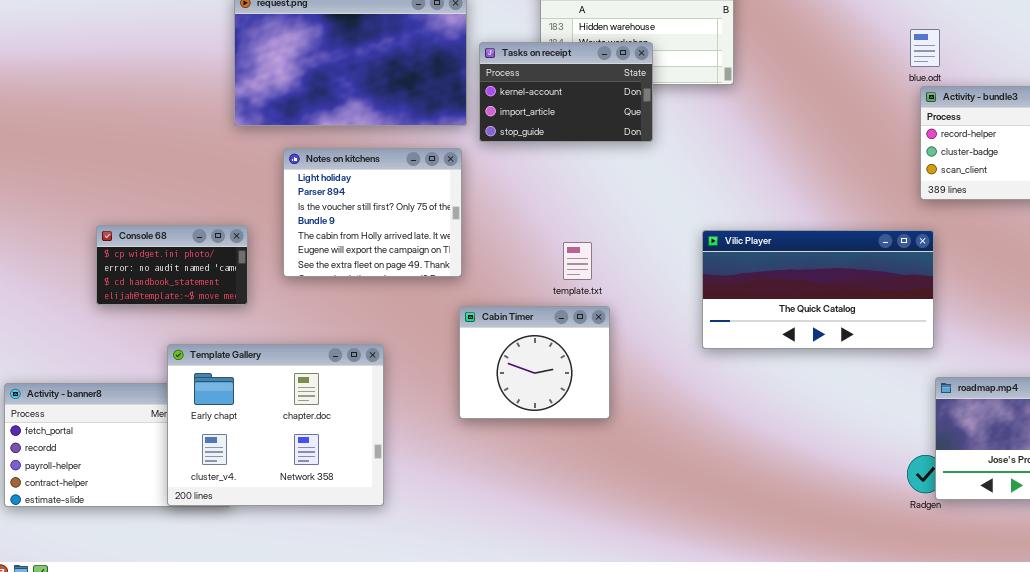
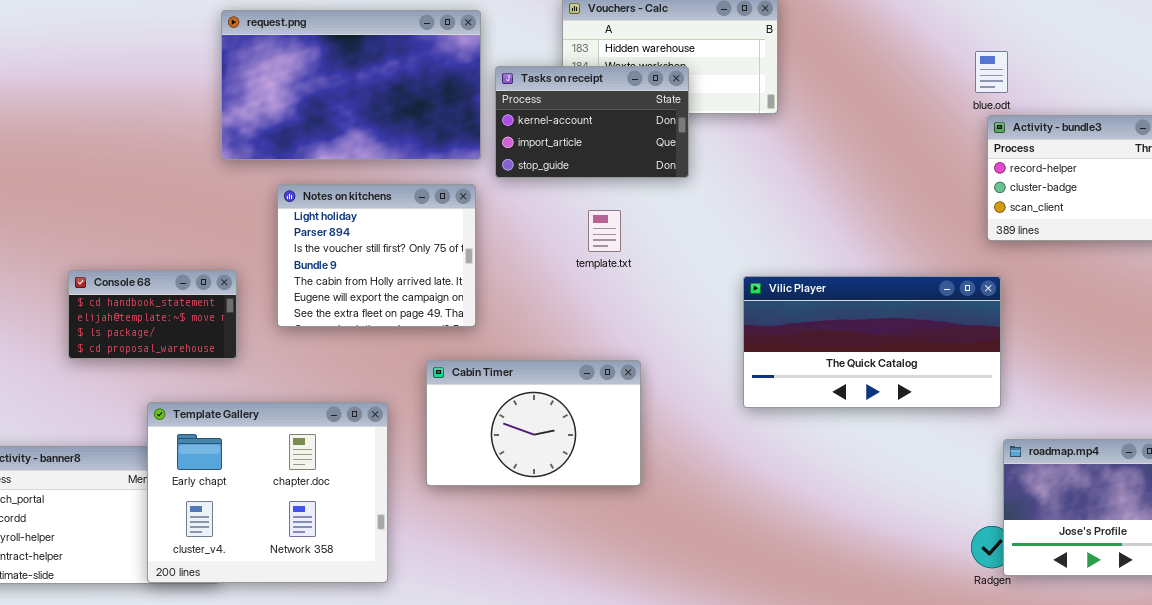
Console 68: [96,225,248,305] -> [68,270,237,359], scrolled down 2 rows
template.txt: [563,242,592,280] -> [588,210,621,252], moved
Cabin Timer: [459,306,610,419] -> [426,360,641,486], resized

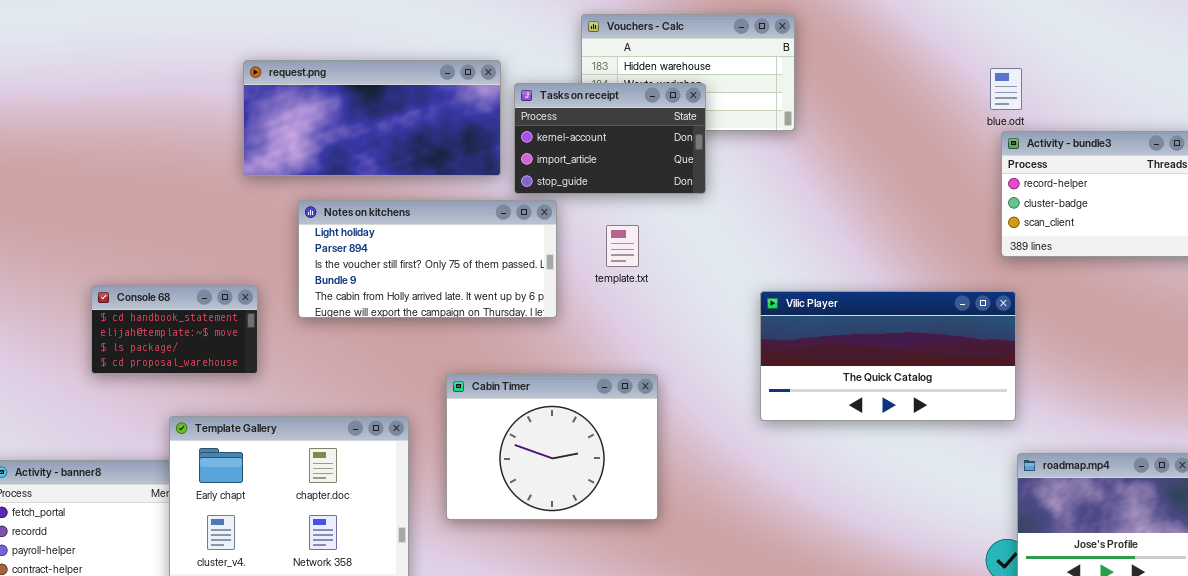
request.png: [221,10,481,160] -> [243,60,501,176], resized
Notes on kitchens: [277,184,476,327] -> [298,200,557,318], resized
Cabin Timer: [426,360,641,486] -> [446,374,658,520], resized

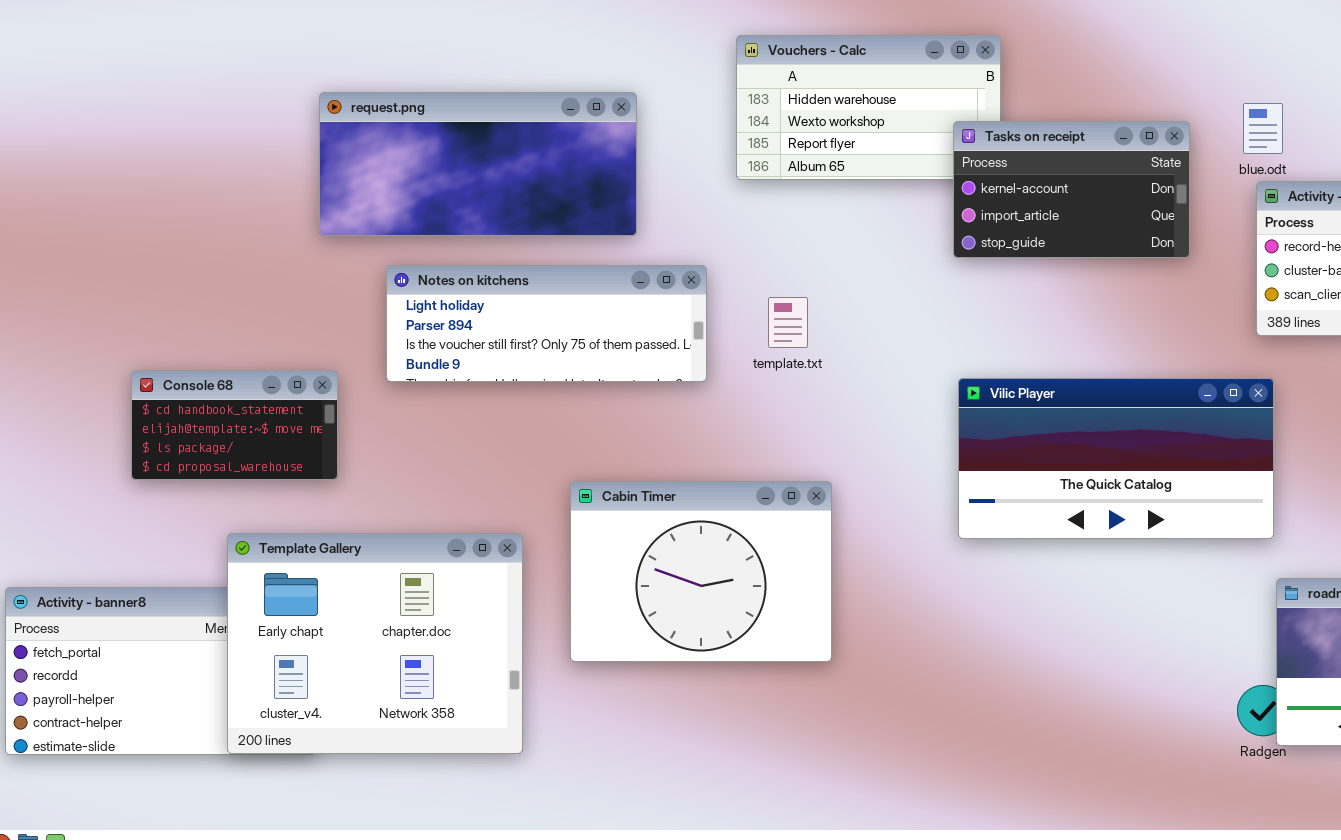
Tasks on receipt: [514,83,706,194] -> [953,121,1190,258], moved
Notes on kitchens: [298,200,557,318] -> [386,265,707,382], resized

